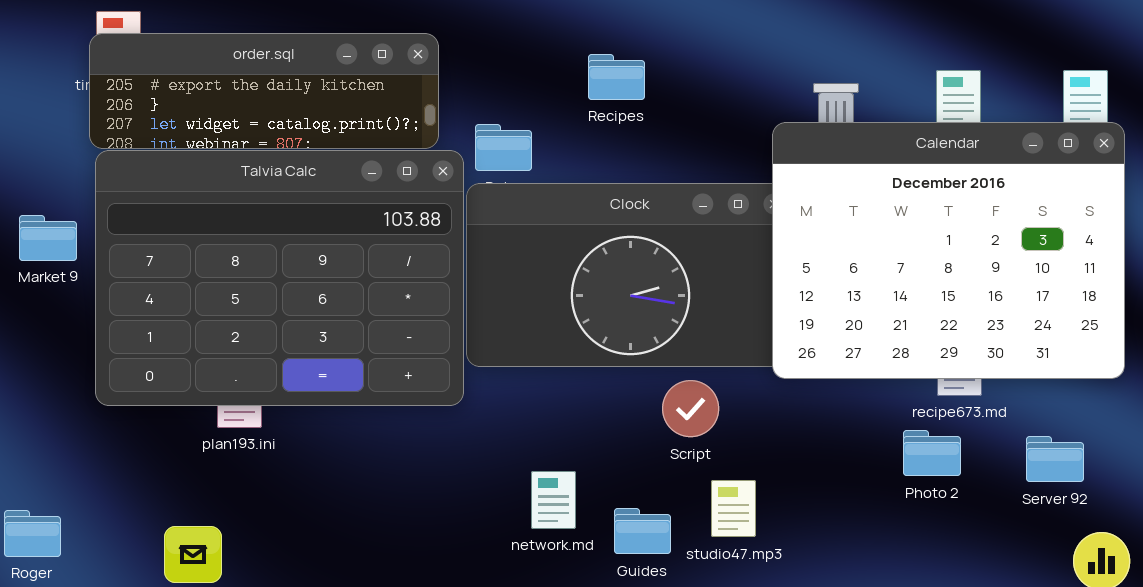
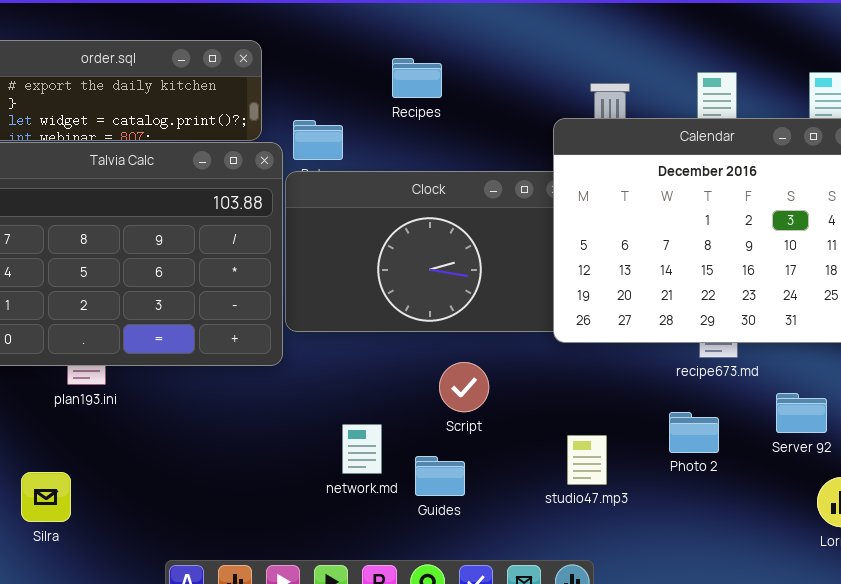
Script: [662,380,719,437] -> [439,362,489,412], moved
Photo 2: [903,430,961,476] -> [669,412,719,453], moved
studio47.mp3: [711,480,756,537] -> [567,435,607,485], moved

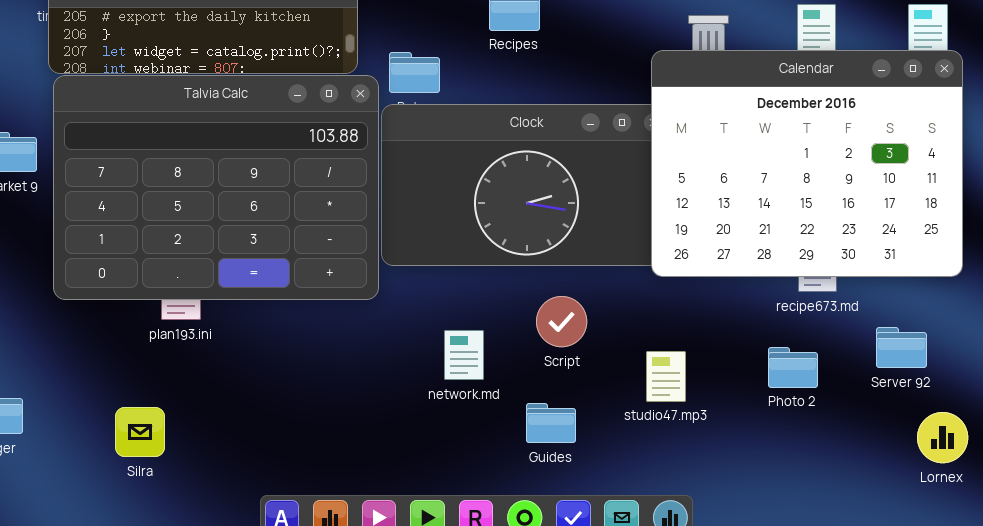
network.md: [342,424,382,474] -> [444,330,484,380], moved
studio47.mp3: [567,435,607,485] -> [646,351,686,402], moved
Guides: [415,456,465,496] -> [526,403,576,443], moved

